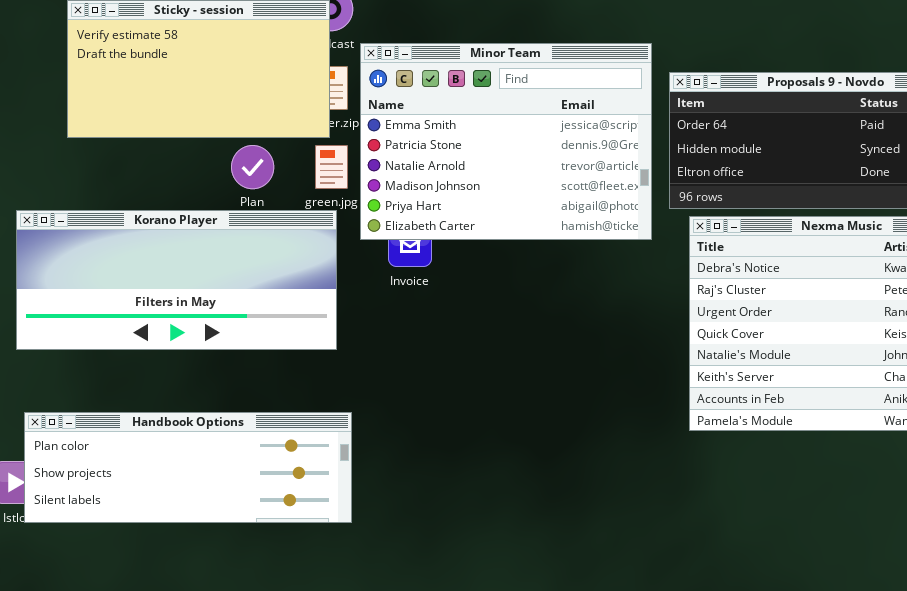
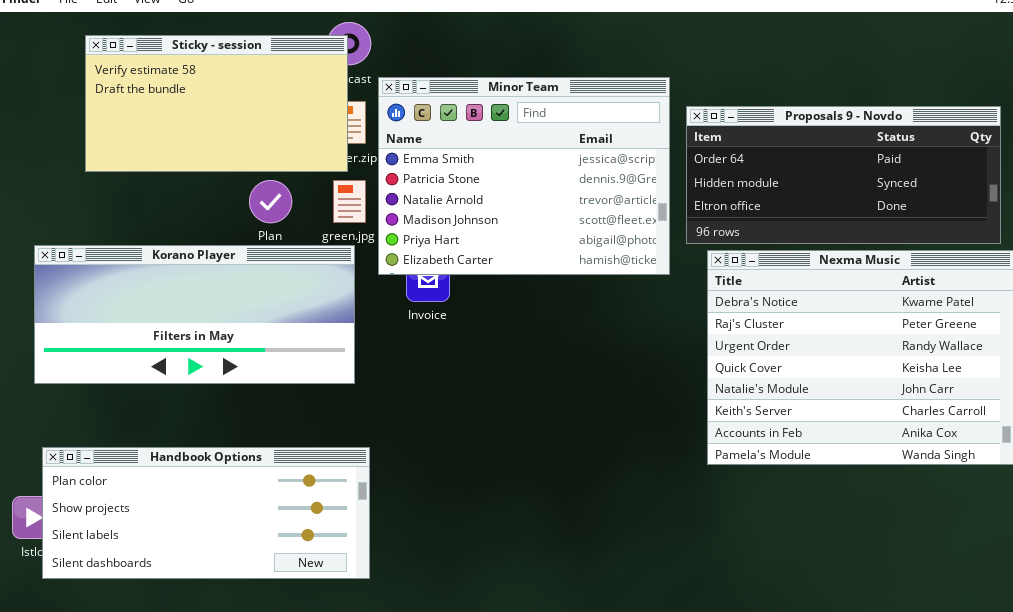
Handbook Options: [24,412,352,523] -> [42,447,370,579], resized

